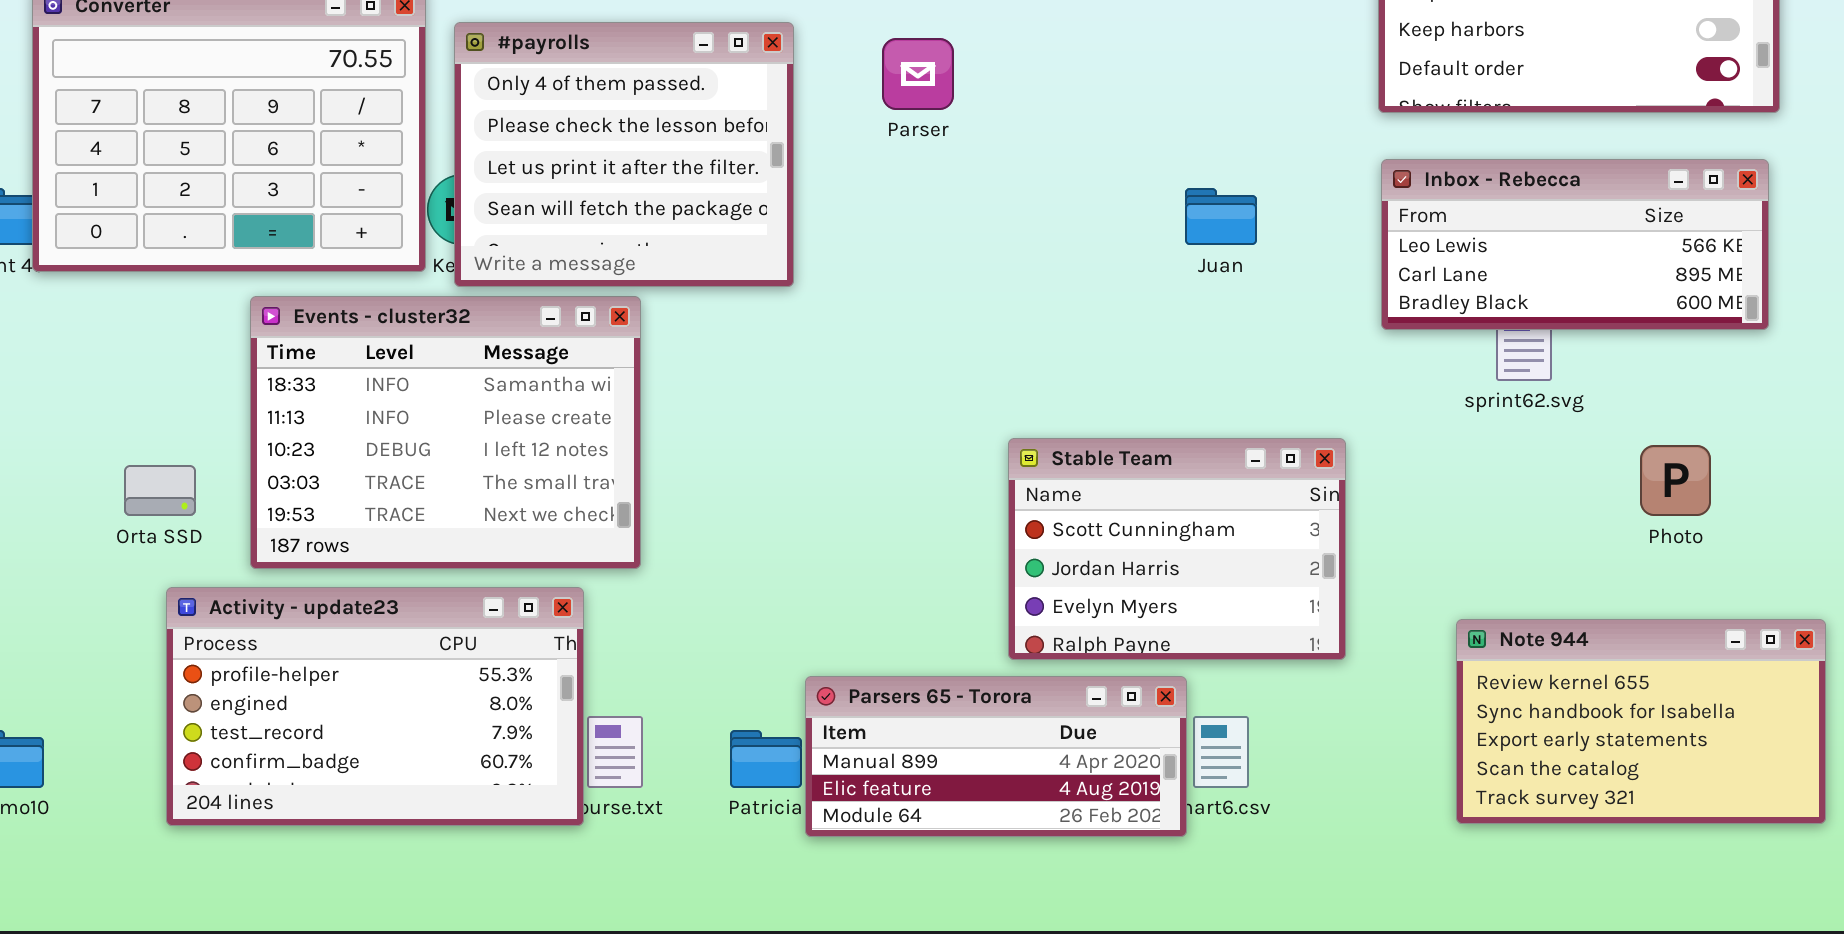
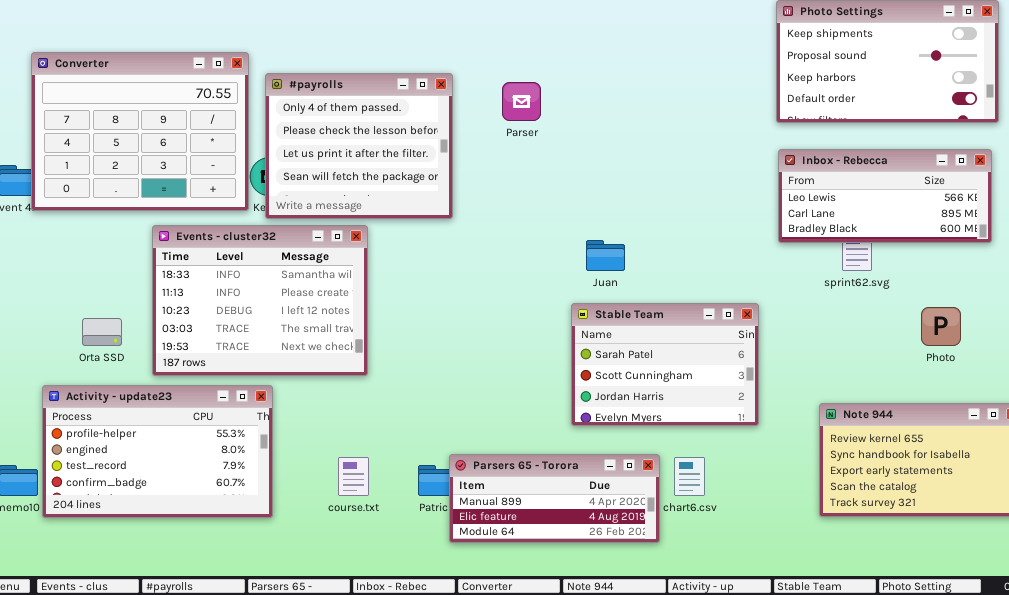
Juan: [1185,188,1257,245] -> [586,240,625,271], moved
Stable Team: [1008,438,1346,660] -> [571,303,759,426], scrolled up 1 row
Activity - update23: [166,587,584,826] -> [42,385,273,518], moved
Parsers 65 - Torora: [805,676,1187,837] -> [449,454,660,543], moved

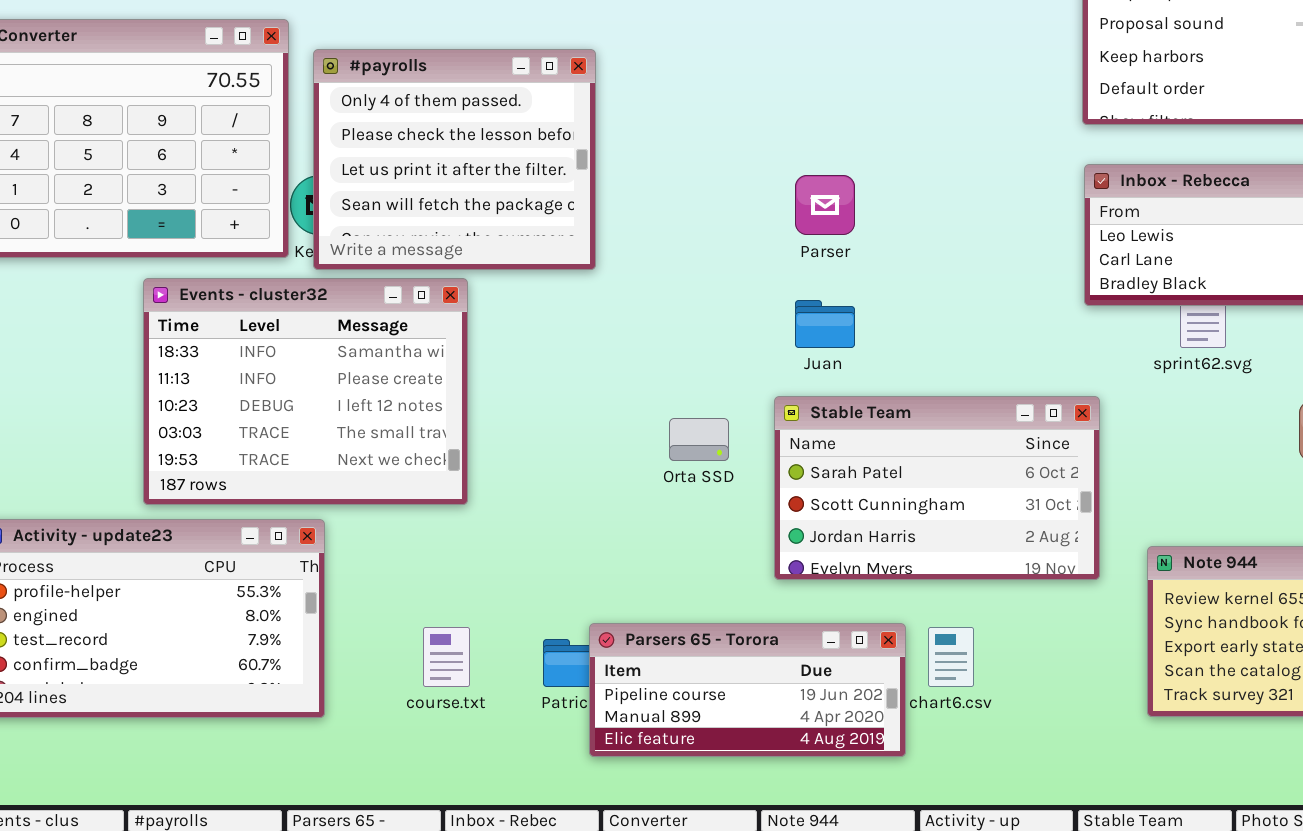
Parser: [502,82,541,121] -> [795,175,855,235], moved
Stable Team: [571,303,759,426] -> [774,396,1100,580], resized
Orta SSD: [82,318,122,346] -> [669,418,729,461], moved
Parsers 65 - Torora: [449,454,660,543] -> [589,623,906,757], scrolled up 1 row

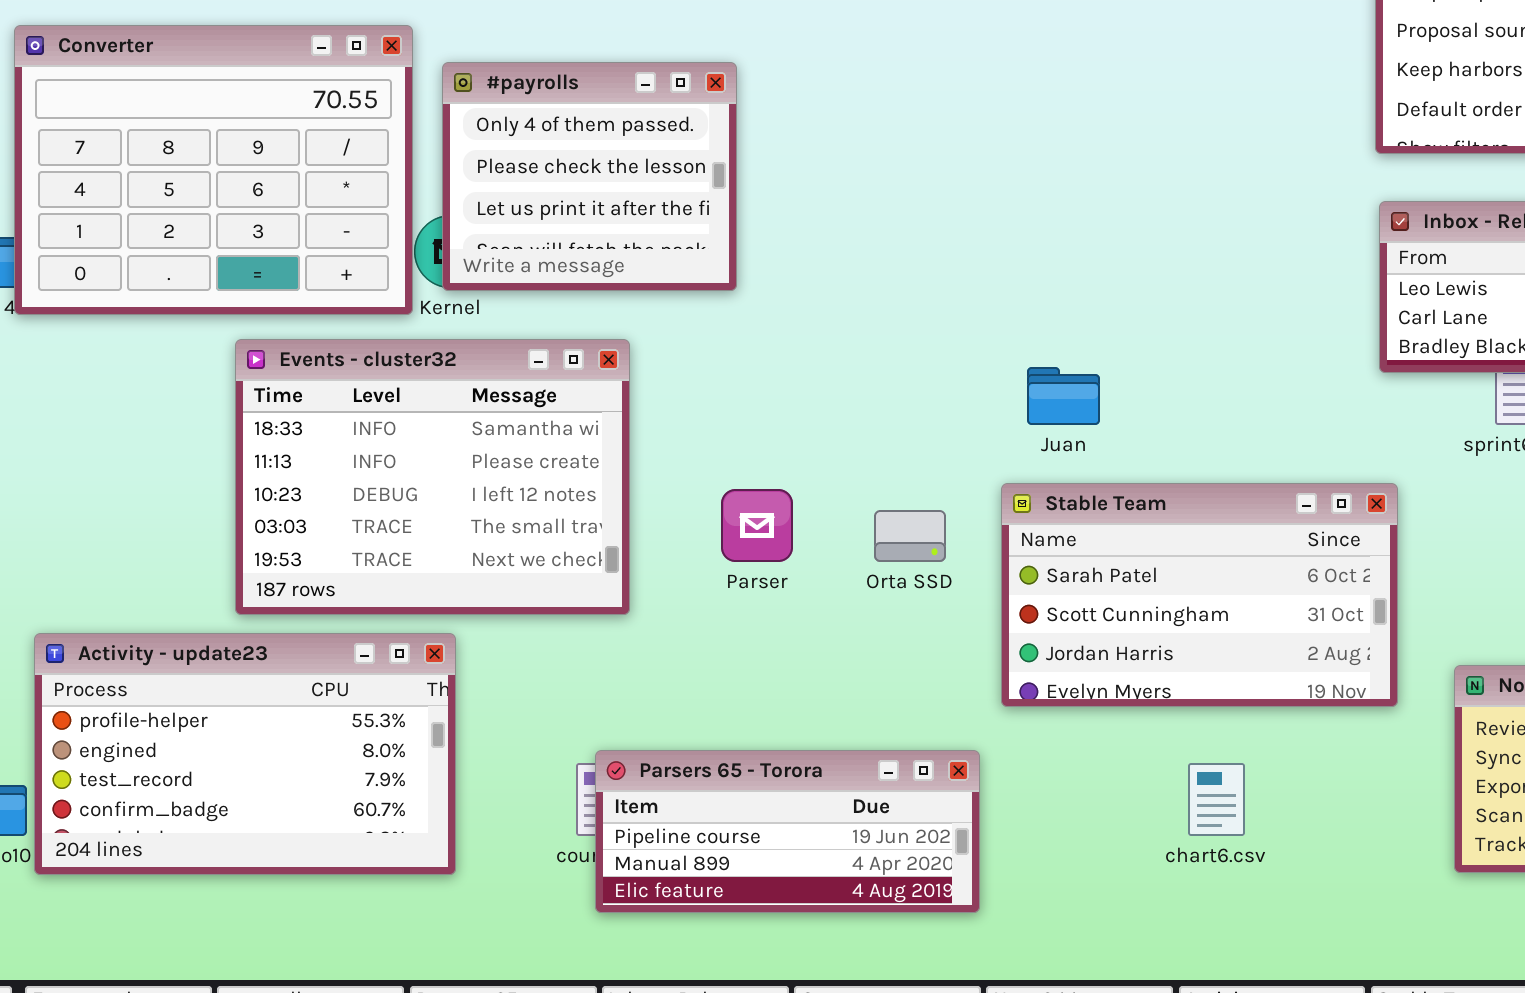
#payrolls: [313,49,596,270] -> [442,62,737,291], resized
Parser: [795,175,855,235] -> [721,489,793,562], moved
Parsers 65 - Torora: [589,623,906,757] -> [595,750,980,913], moved

